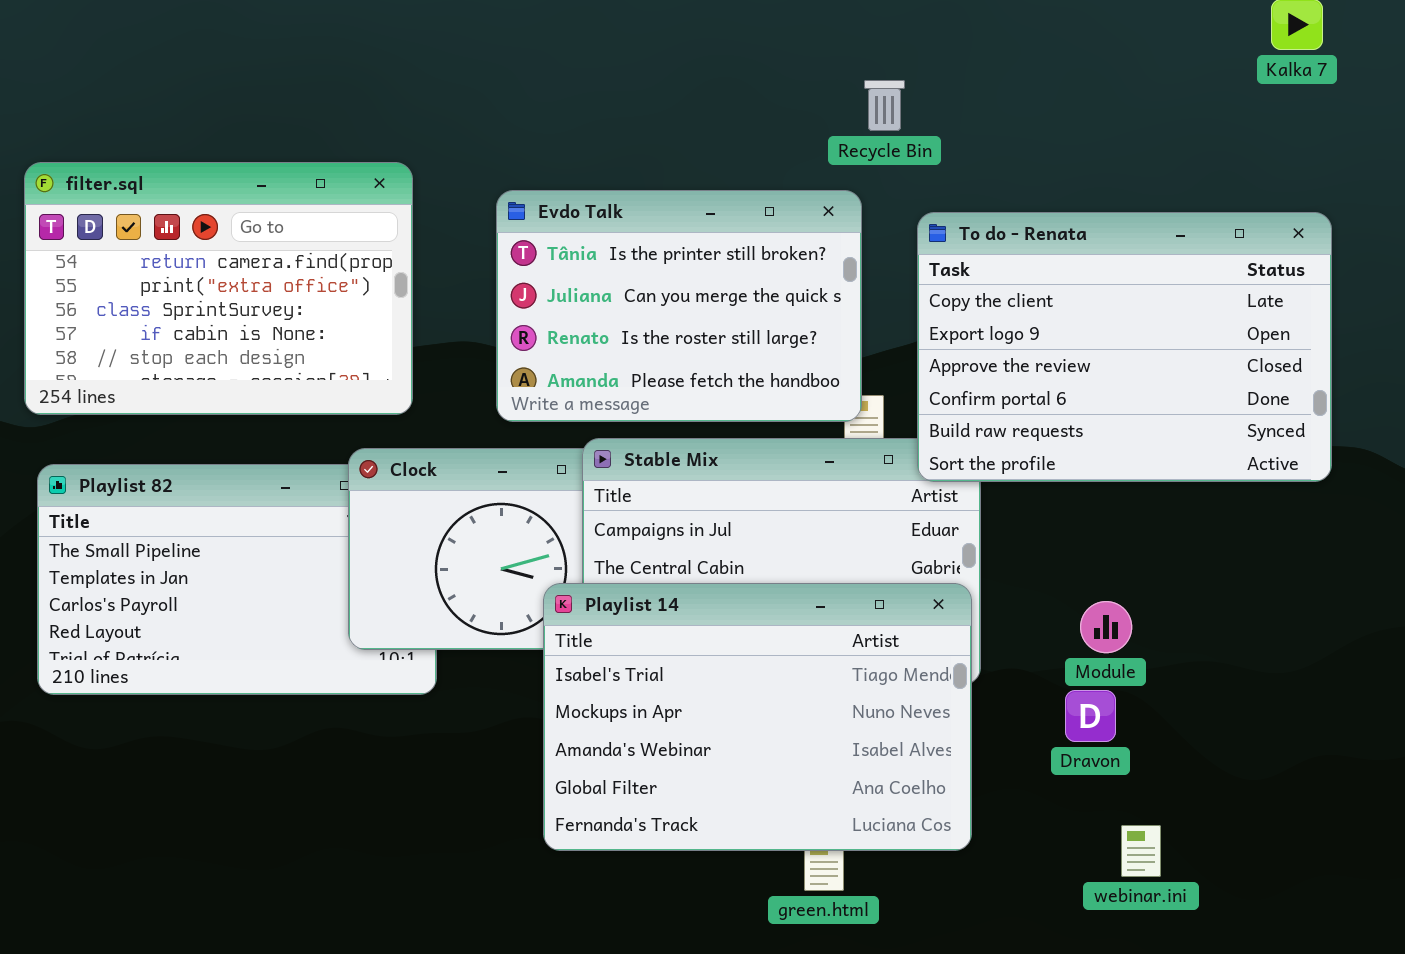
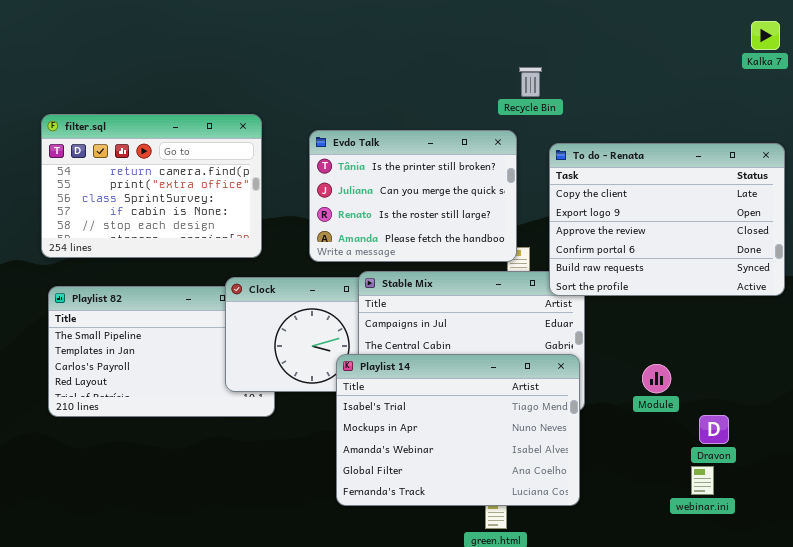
Dravon: [1065,690,1116,742] -> [699,415,729,444], moved
webinar.ini: [1121,825,1161,877] -> [691,466,714,495], moved

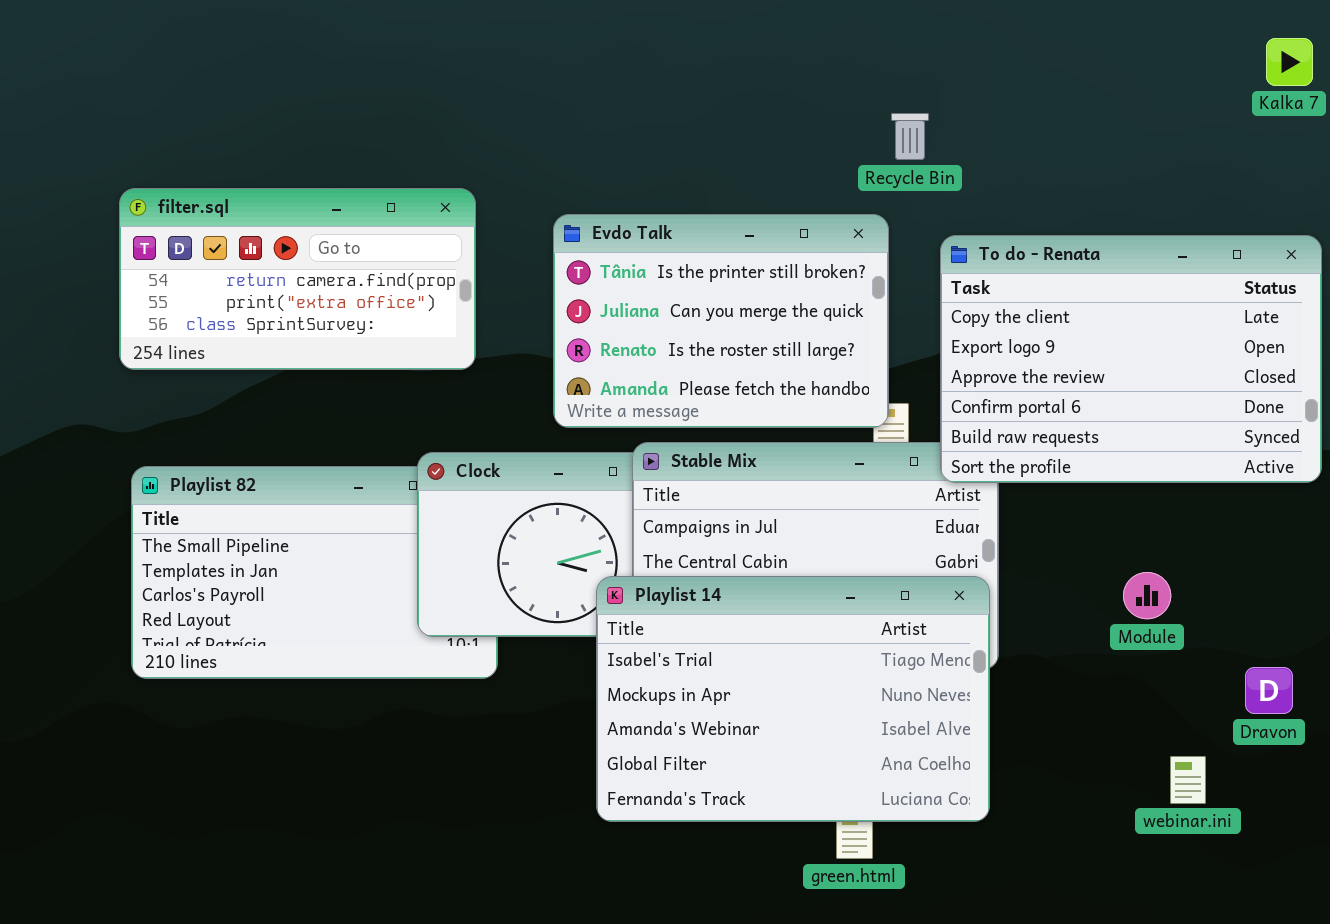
filter.sql: [41,114,262,258] -> [119,188,476,370], resized
Module: [642,364,671,393] -> [1123,572,1171,619], moved
Dravon: [699,415,729,444] -> [1245,667,1293,714], moved

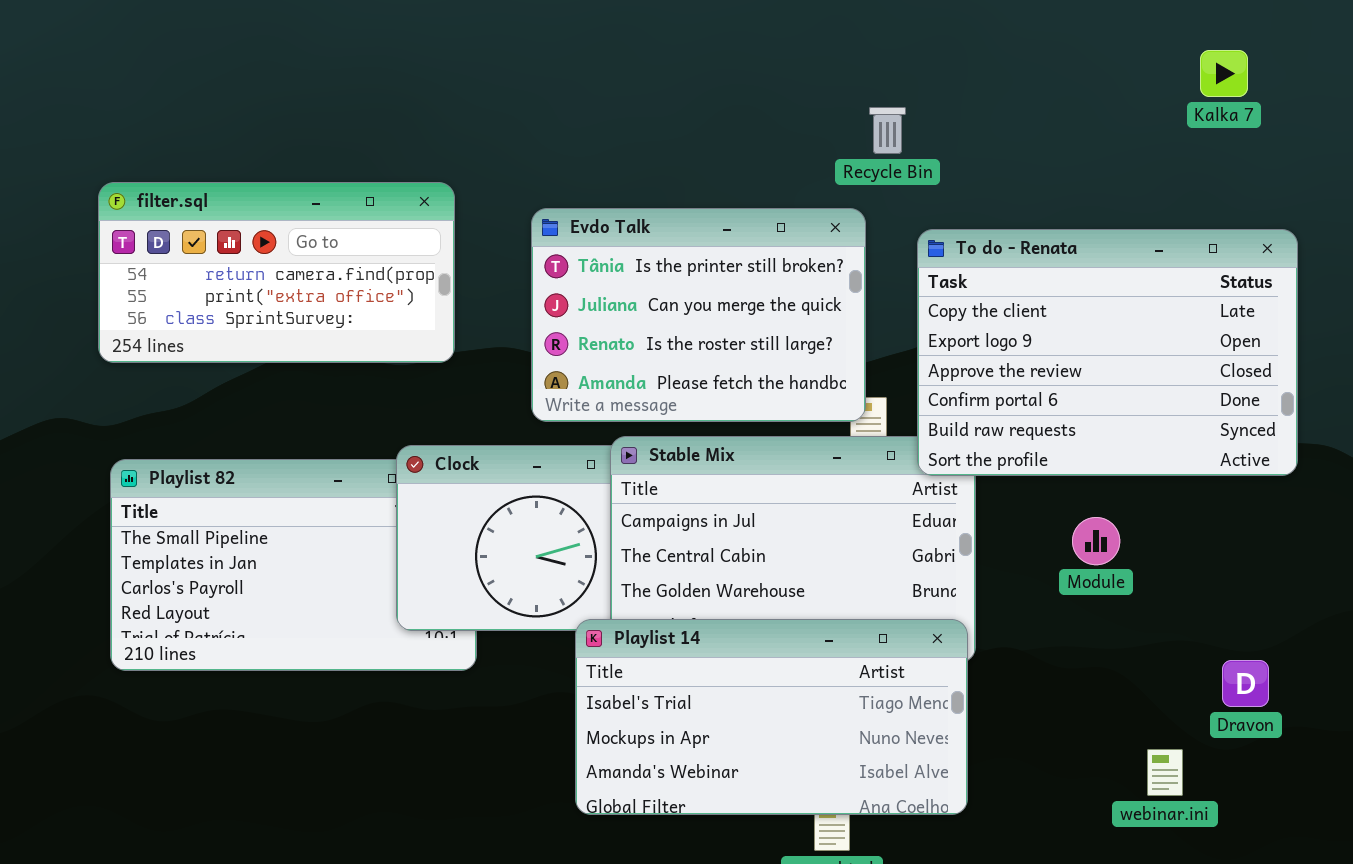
Kalka 7: [1266,38,1313,86] -> [1200,50,1248,97], moved
Module: [1123,572,1171,619] -> [1072,517,1120,565], moved
Playlist 14: [596,576,990,822] -> [575,619,968,815], resized

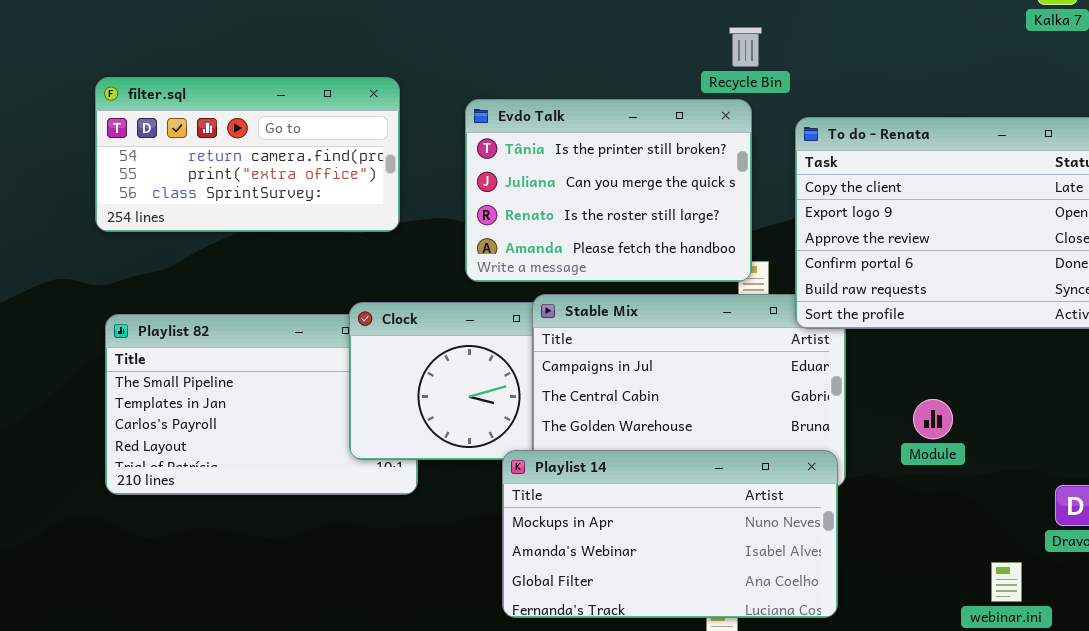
Recycle Bin: [869,107,906,154] -> [729,27,762,67], moved
Module: [1072,517,1120,565] -> [913,399,953,439], moved
Playlist 14: [575,619,968,815] -> [502,450,838,618], scrolled down 1 row

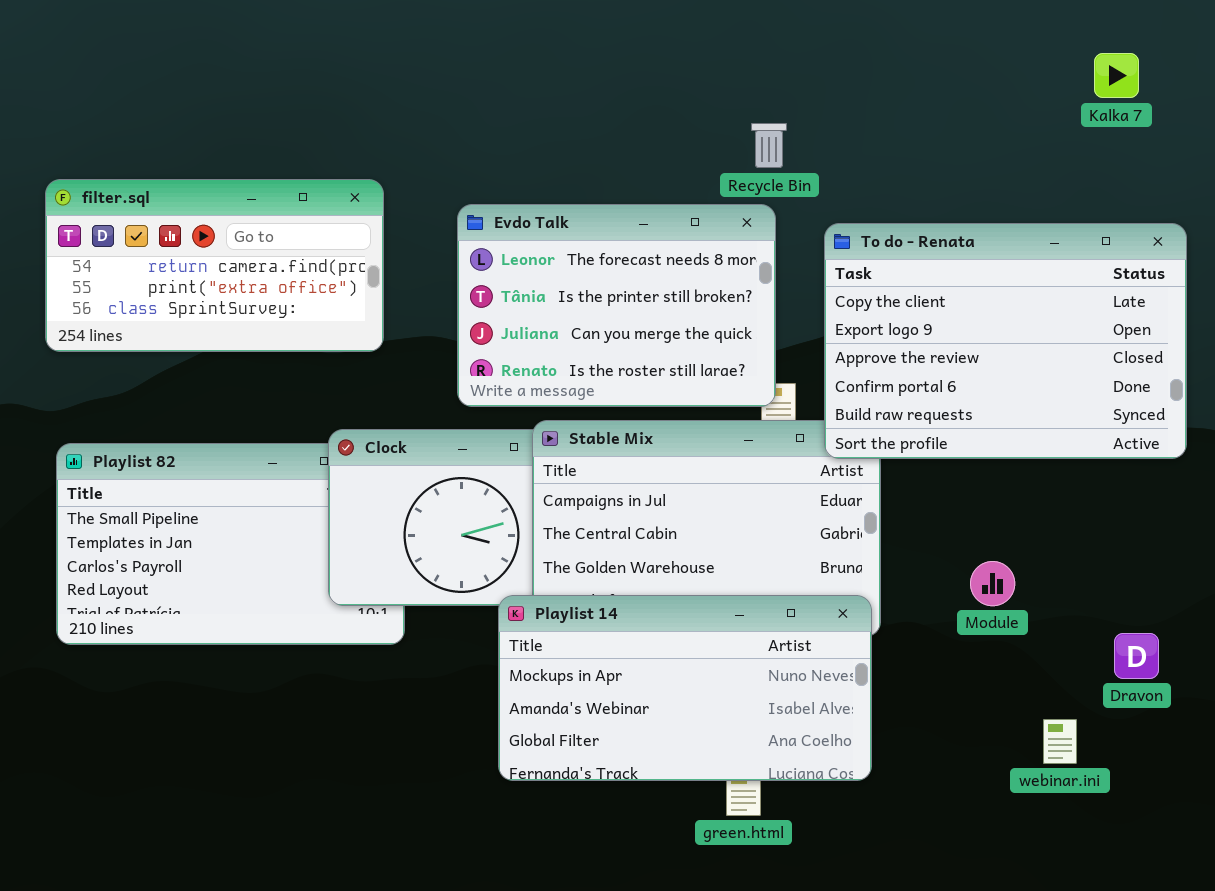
Evdo Talk: [465,99,752,282] -> [457,204,776,407], scrolled up 1 row
Module: [913,399,953,439] -> [970,561,1015,606], moved

